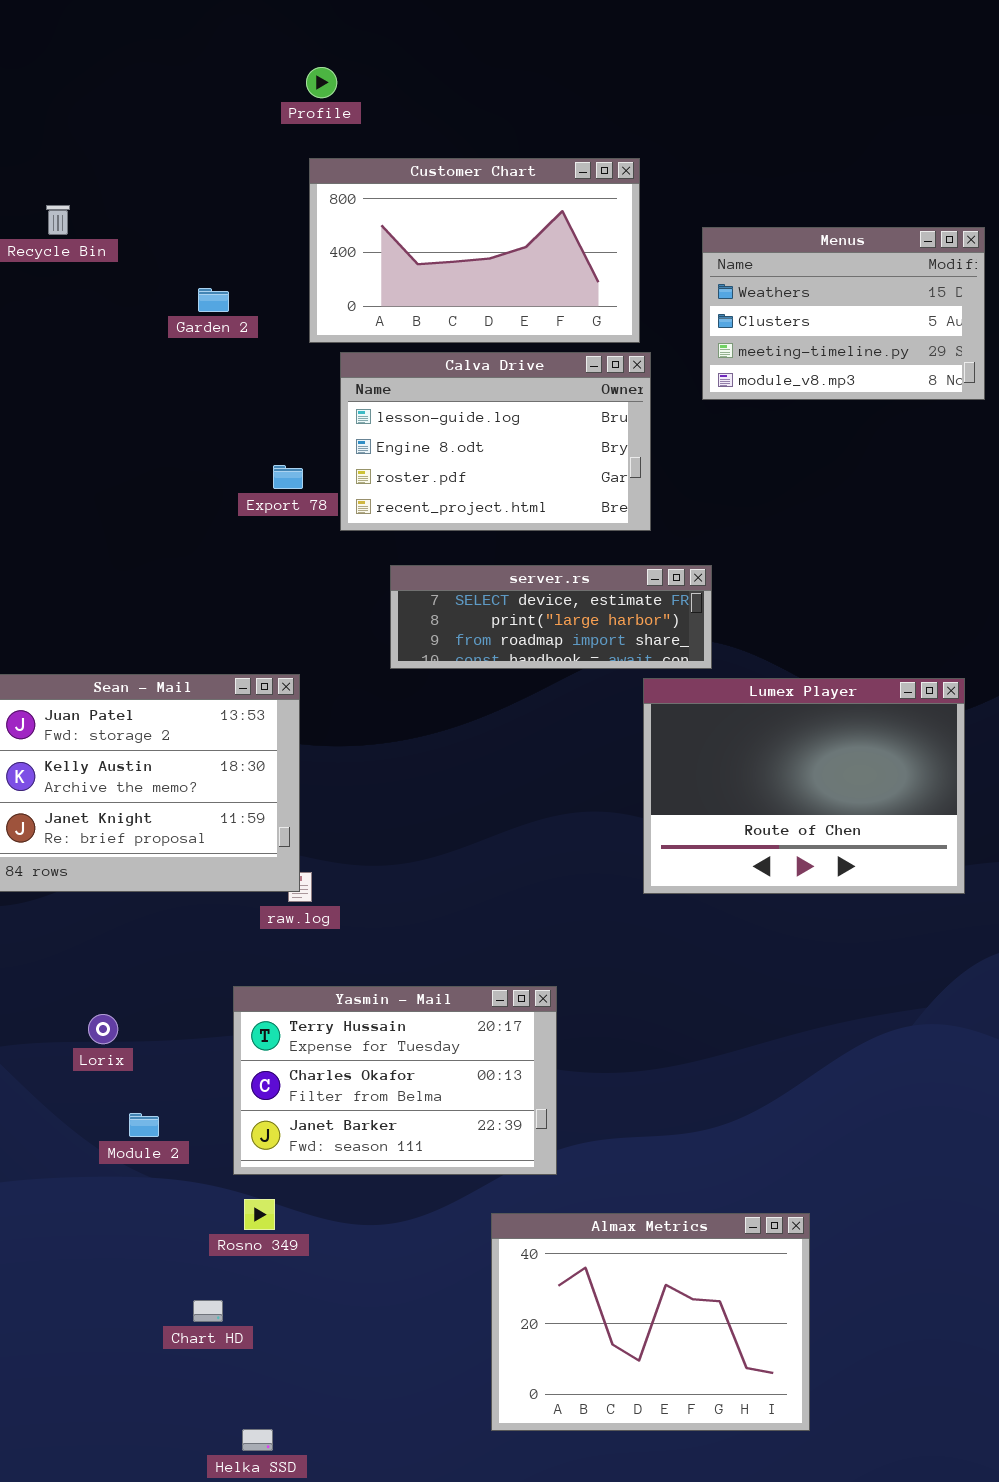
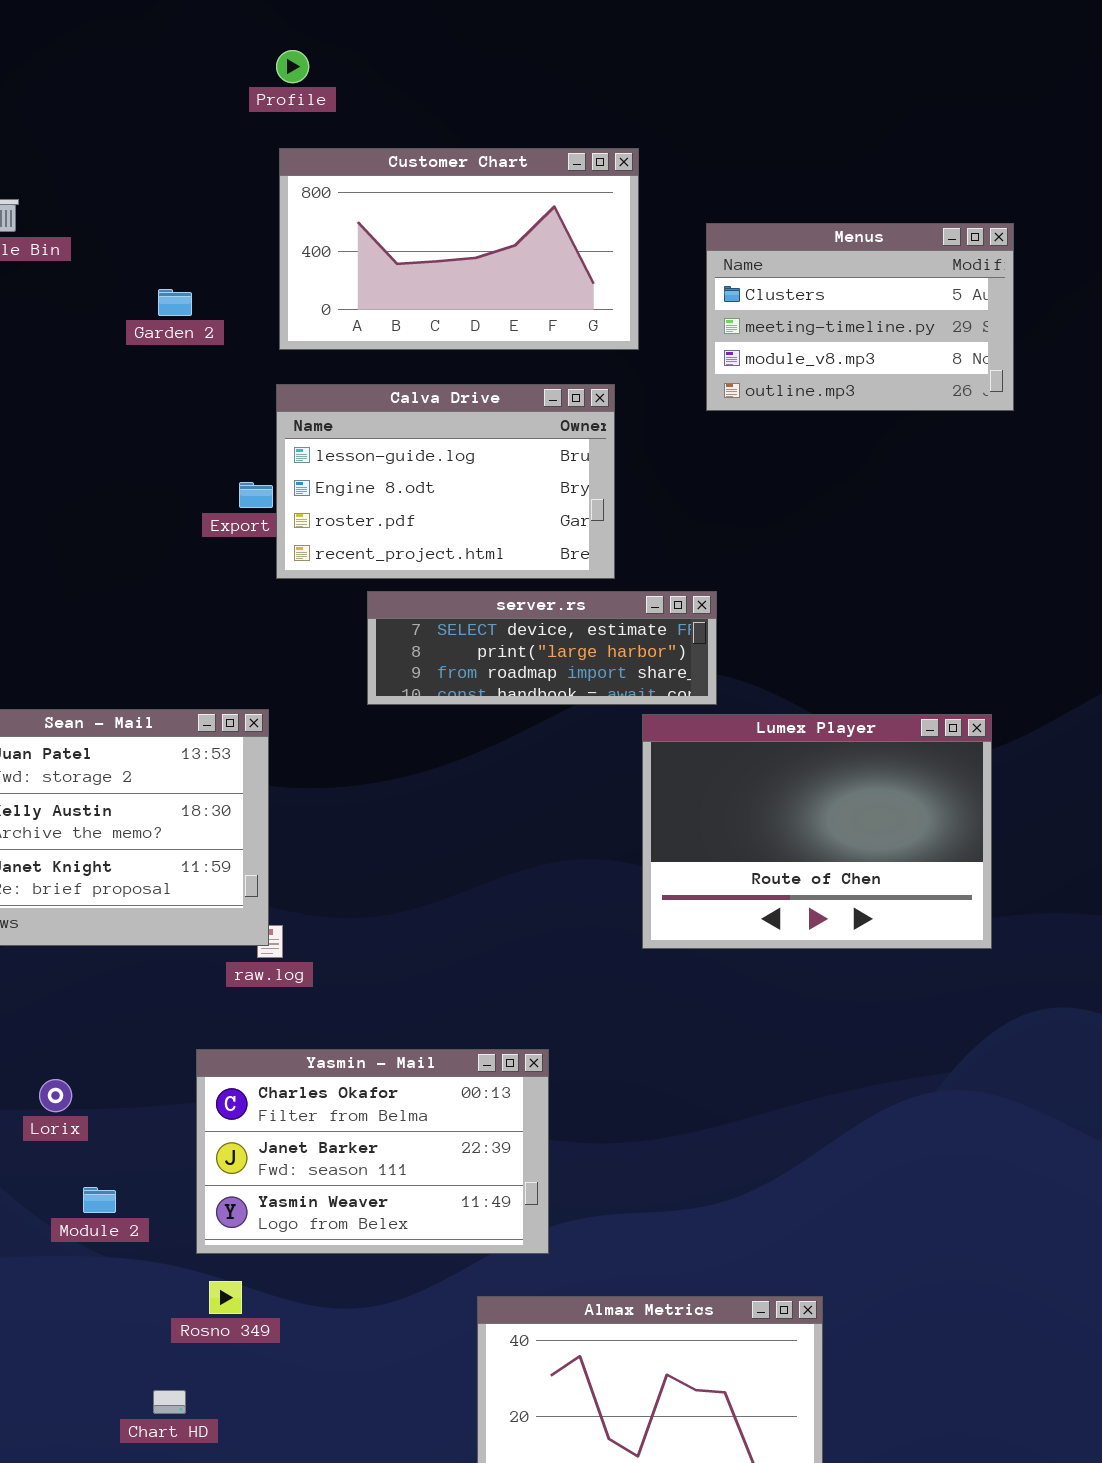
Menus: [702,227,985,400] -> [706,223,1014,411], scrolled down 1 row
Calva Drive: [340,352,651,531] -> [276,384,615,579], moved
Yasmin - Mail: [233,986,557,1175] -> [196,1049,549,1254], scrolled down 1 row

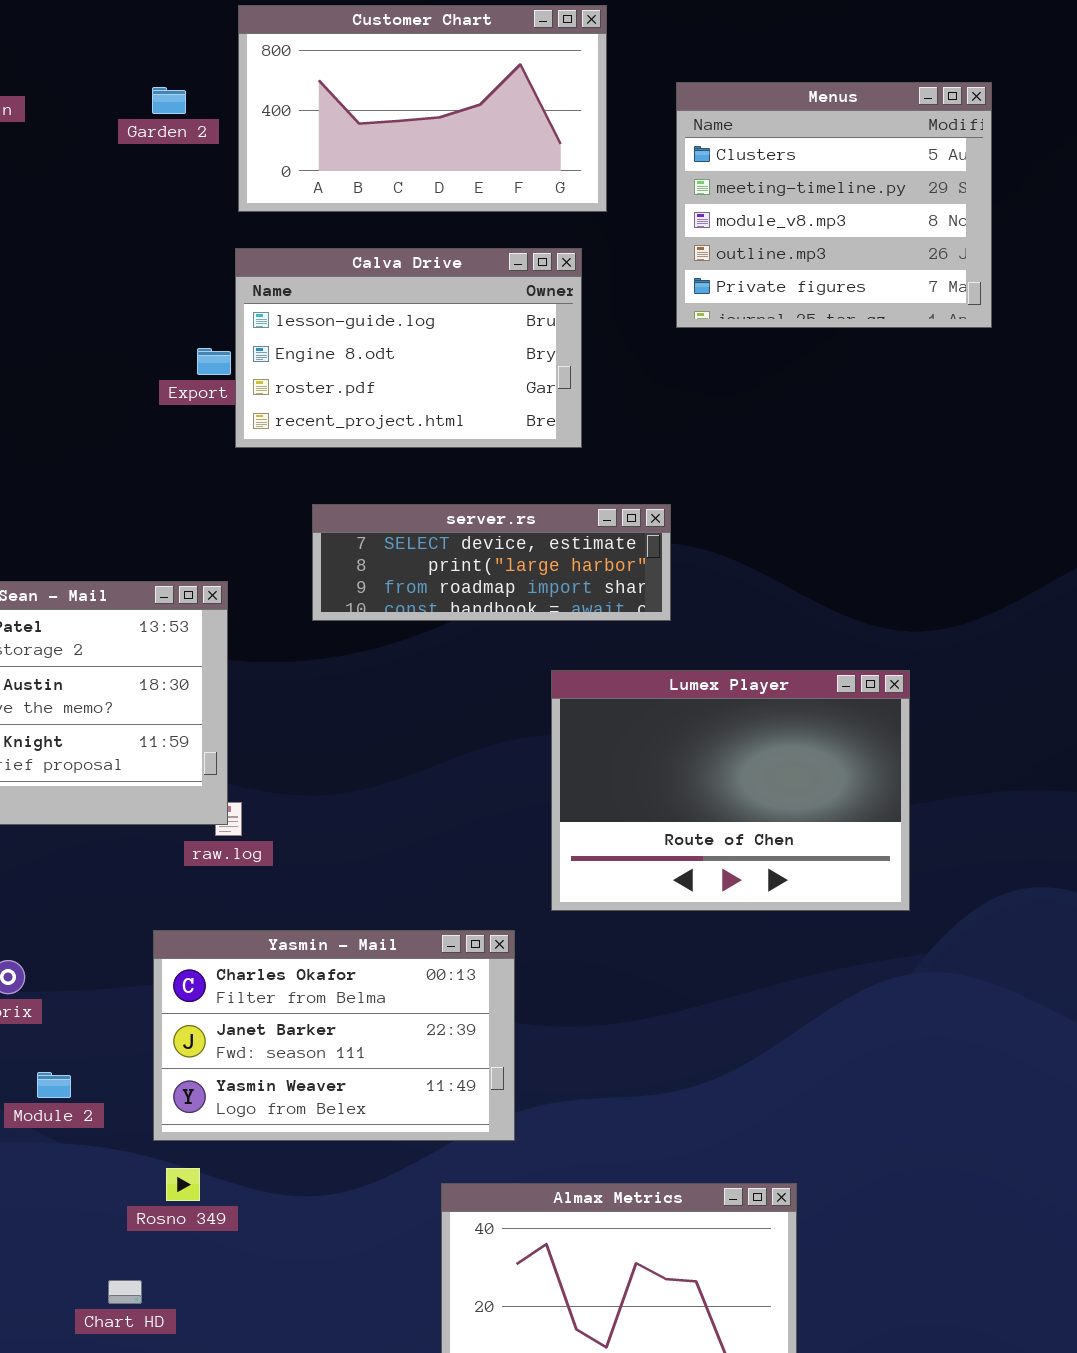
Menus: [706,223,1014,411] -> [676,82,992,328], resized
Garden 2: [158,289,192,316] -> [152,87,186,114], moved
server.rs: [367,591,717,705] -> [312,504,671,621], moved
Lumex Player: [642,714,992,949] -> [551,670,910,911], moved

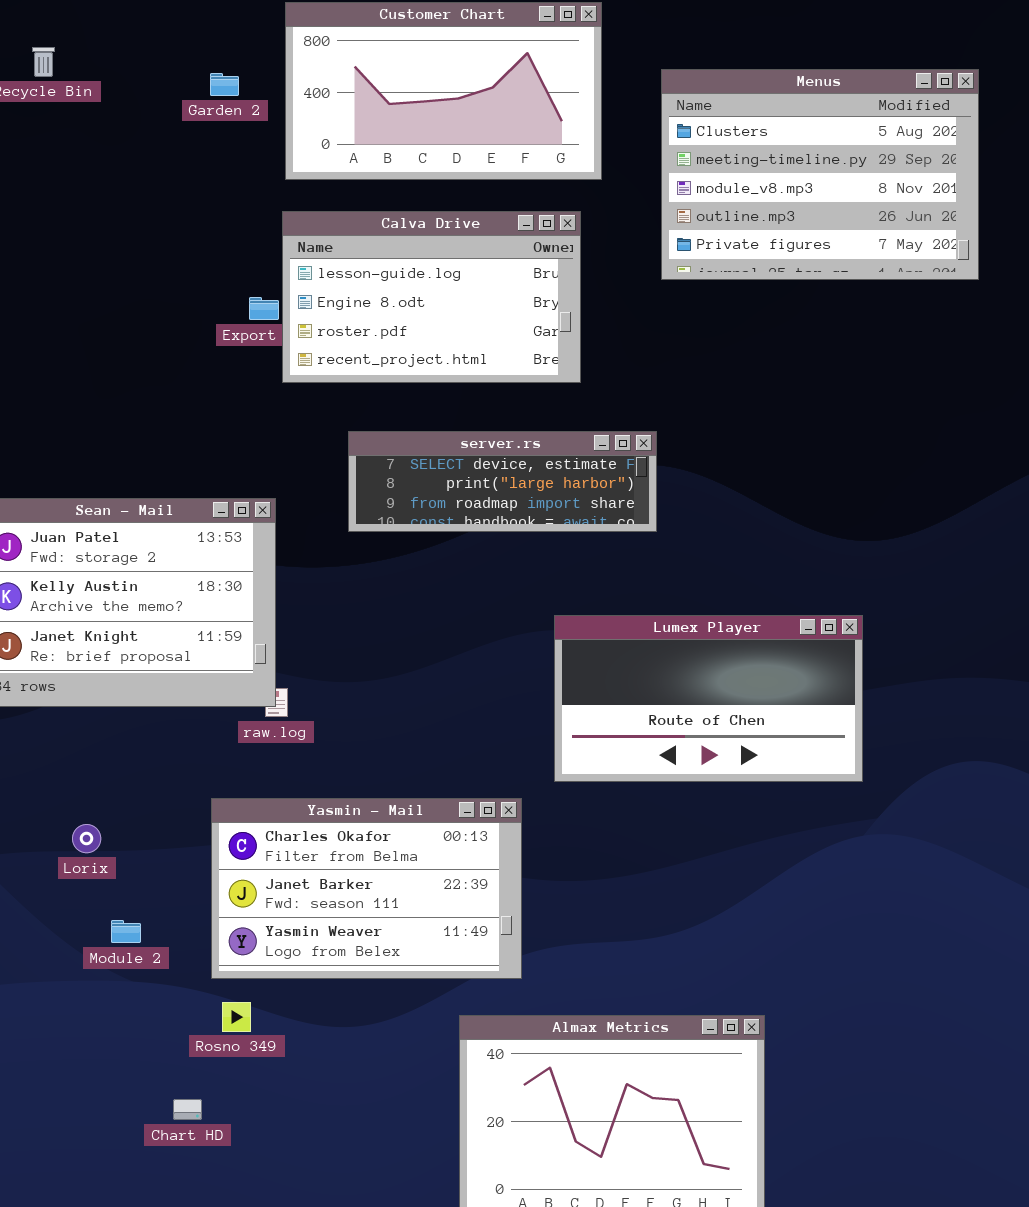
Menus: [676,82,992,328] -> [661,69,979,280], resized
Lumex Player: [551,670,910,911] -> [554,615,863,782], resized

